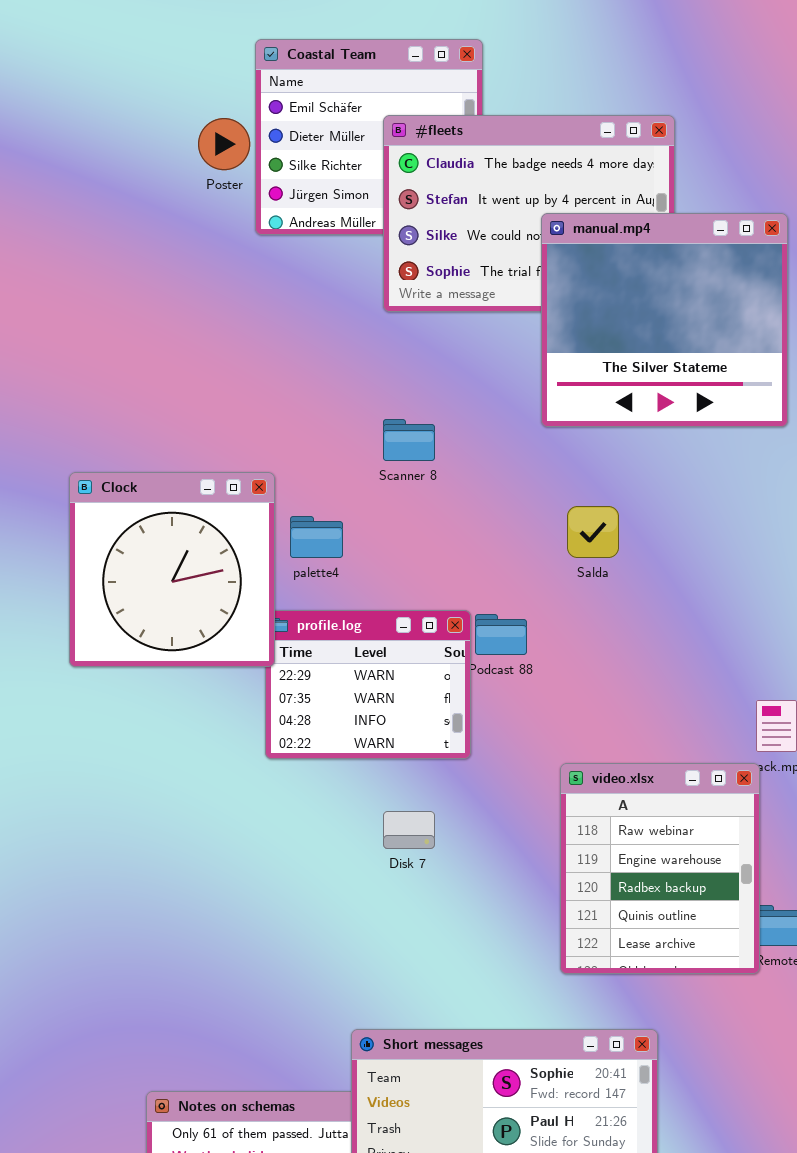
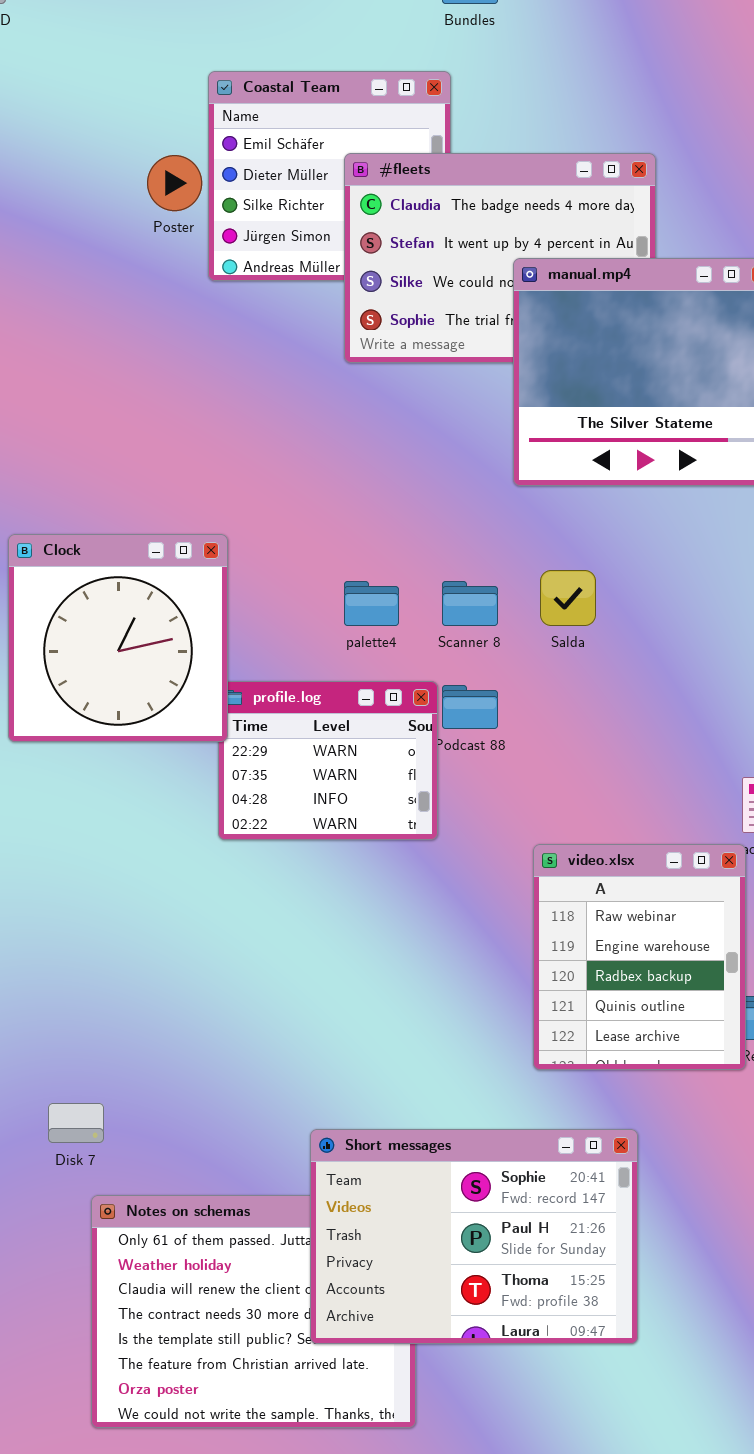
Scanner 8: [383,419,435,461] -> [442,581,498,626], moved
palette4: [290,516,343,558] -> [344,581,399,626], moved
Disk 7: [383,811,435,849] -> [48,1103,104,1143], moved

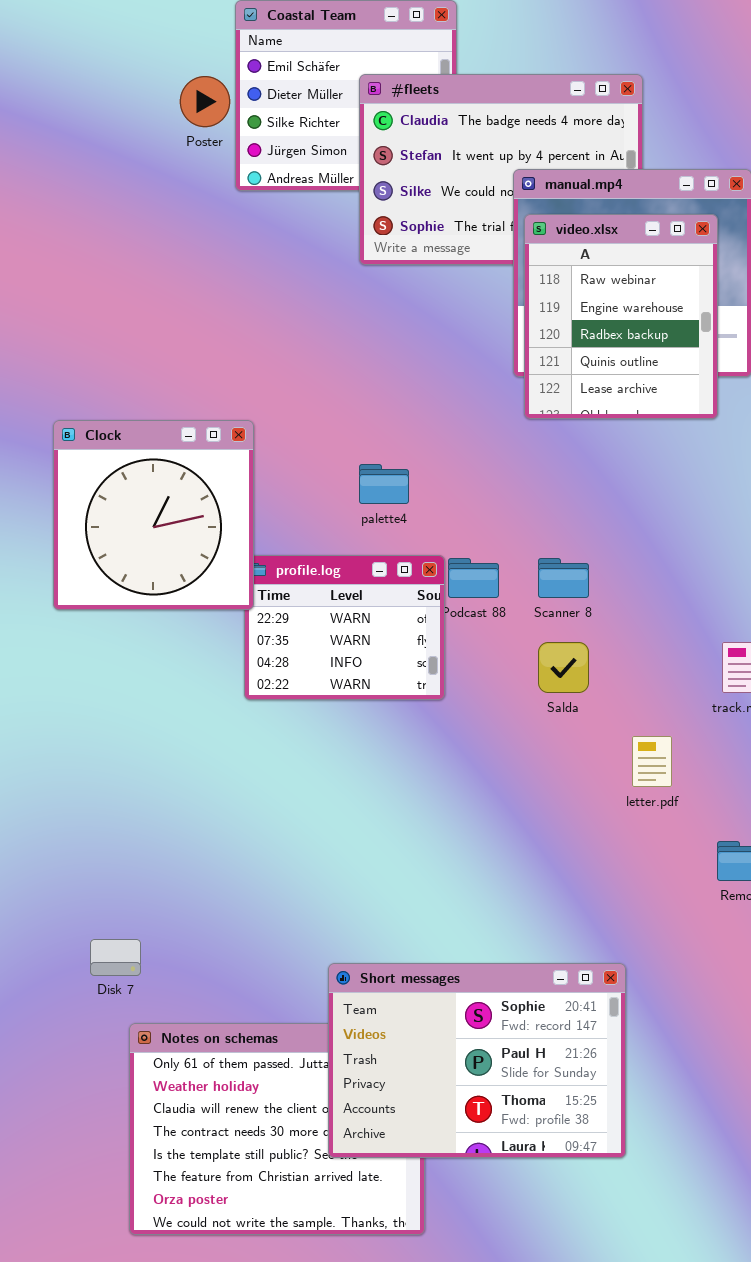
Salda: [540,570,596,626] -> [538,642,589,693], moved
Scanner 8: [442,581,498,626] -> [538,558,589,598], moved
video.xlsx: [533,844,746,1070] -> [524,214,718,419], moved

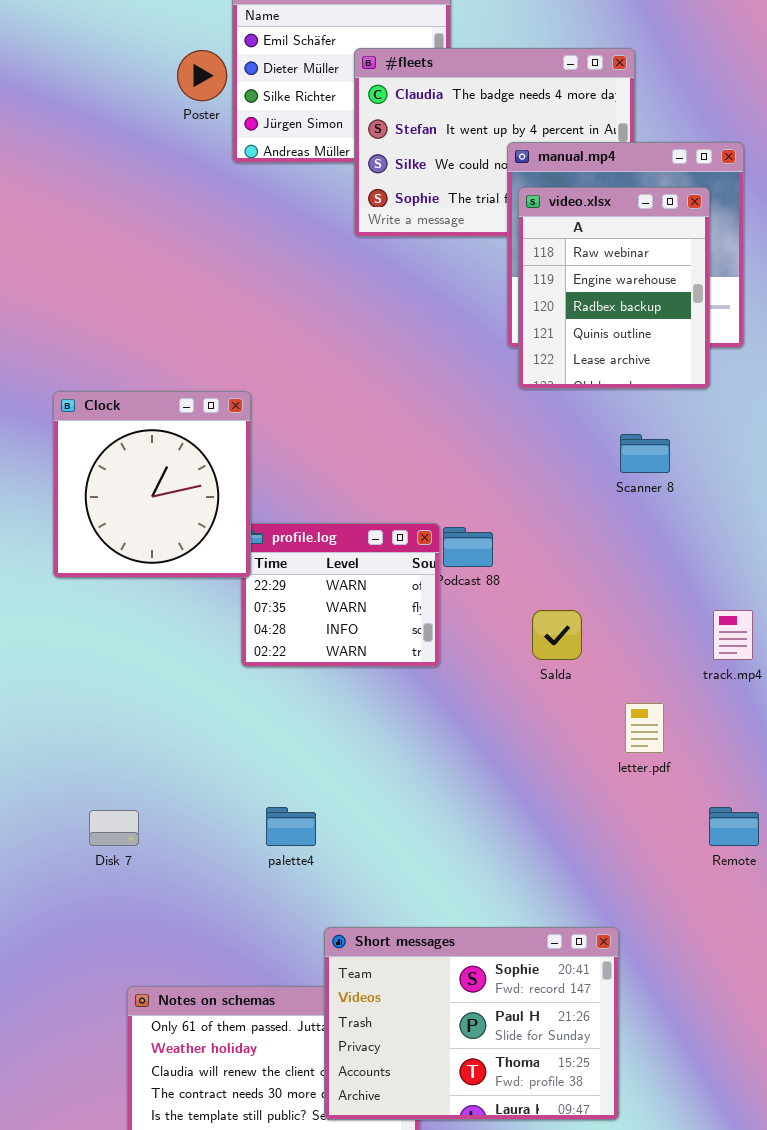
palette4: [359,464,409,504] -> [266,807,316,846], moved
Scanner 8: [538,558,589,598] -> [620,434,670,473], moved
Disk 7: [90,939,141,976] -> [89,810,139,846], moved

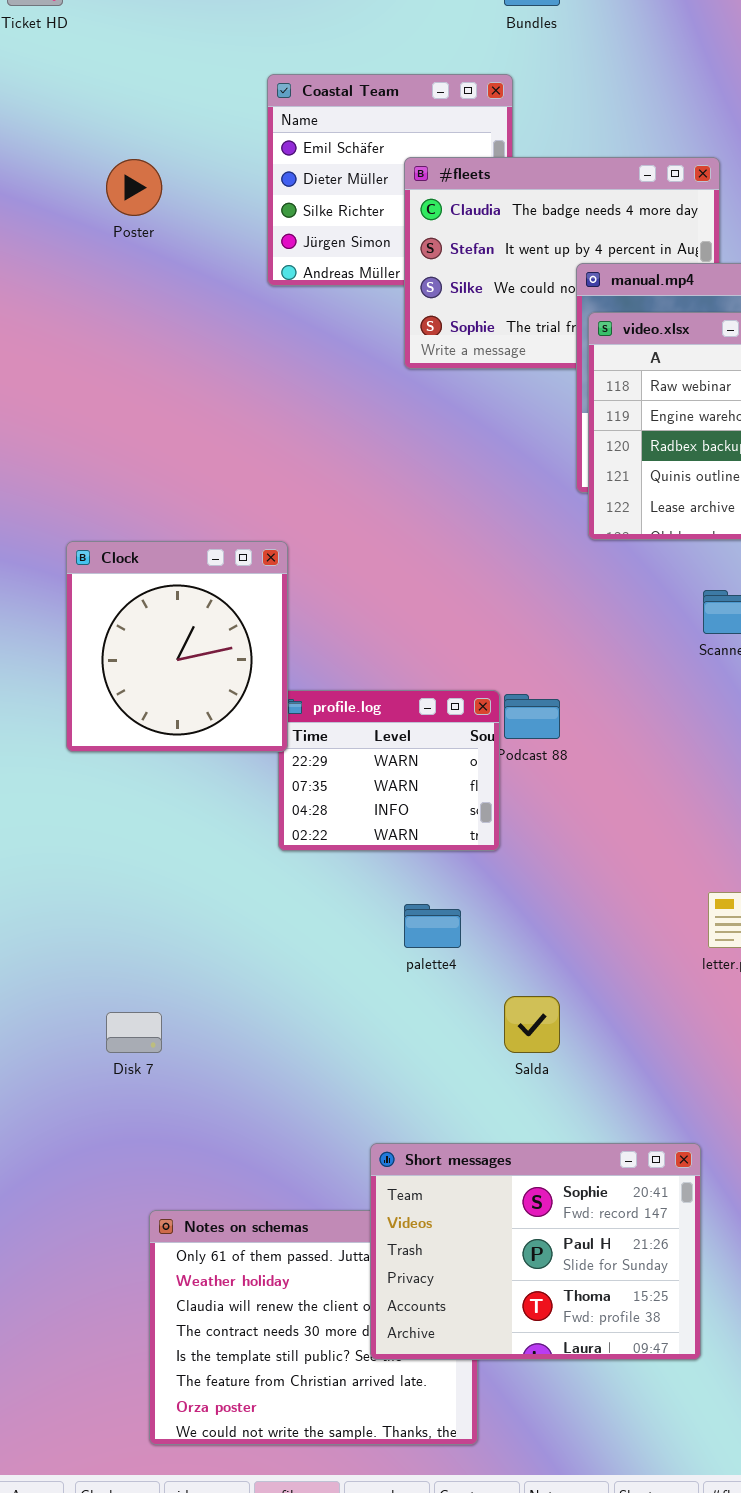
Poster: [177,50,227,101] -> [106,159,162,216], moved
Salda: [532,610,582,660] -> [504,996,560,1053], moved
palette4: [266,807,316,846] -> [404,904,461,948], moved

